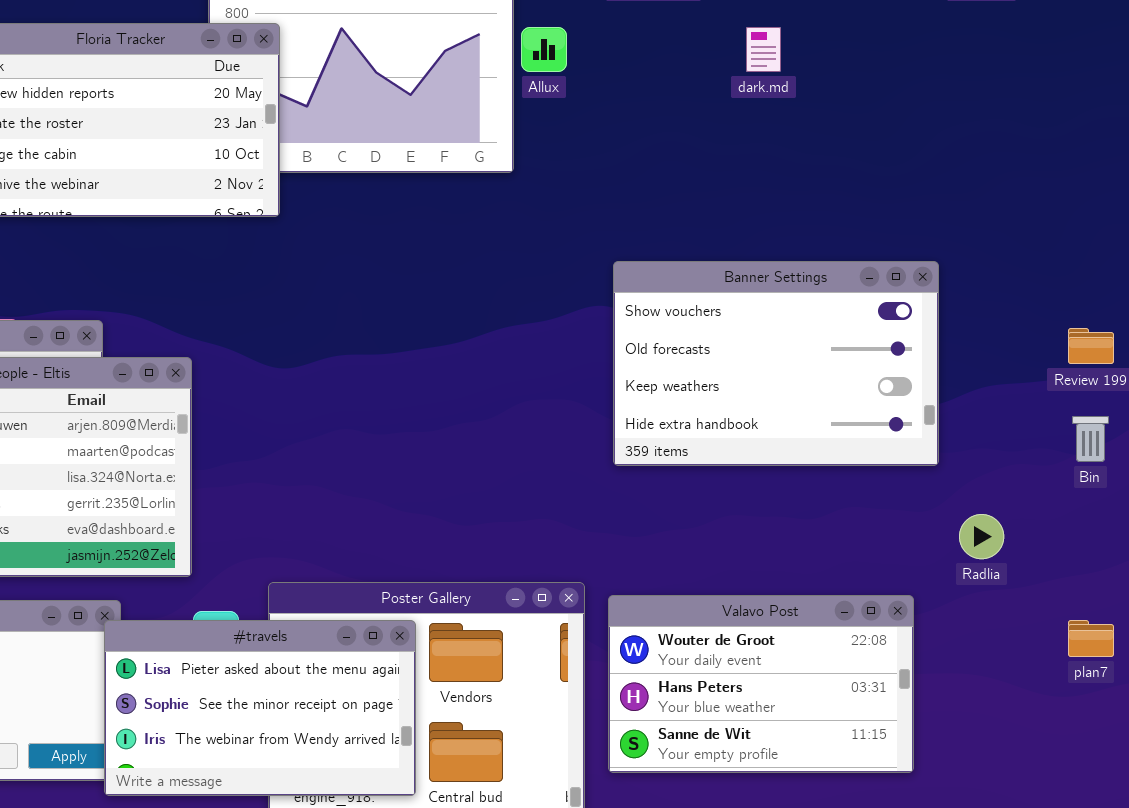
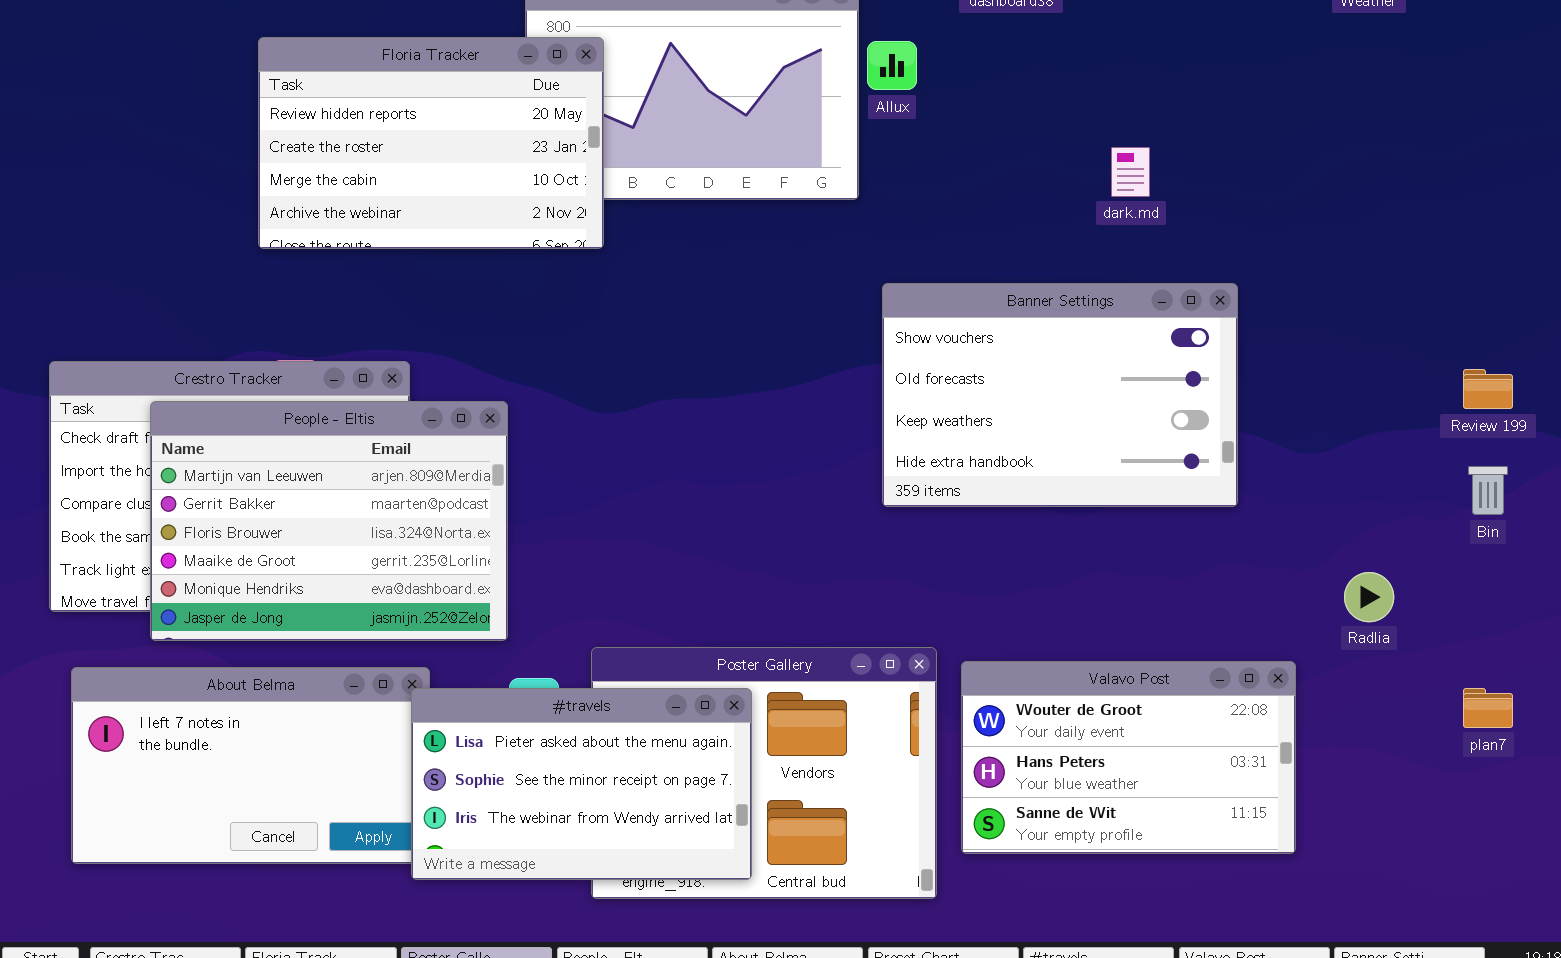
dark.md: [746,27,781,72] -> [1111,147,1150,197], moved
Banner Settings: [613,261,939,466] -> [882,283,1238,507], moved

